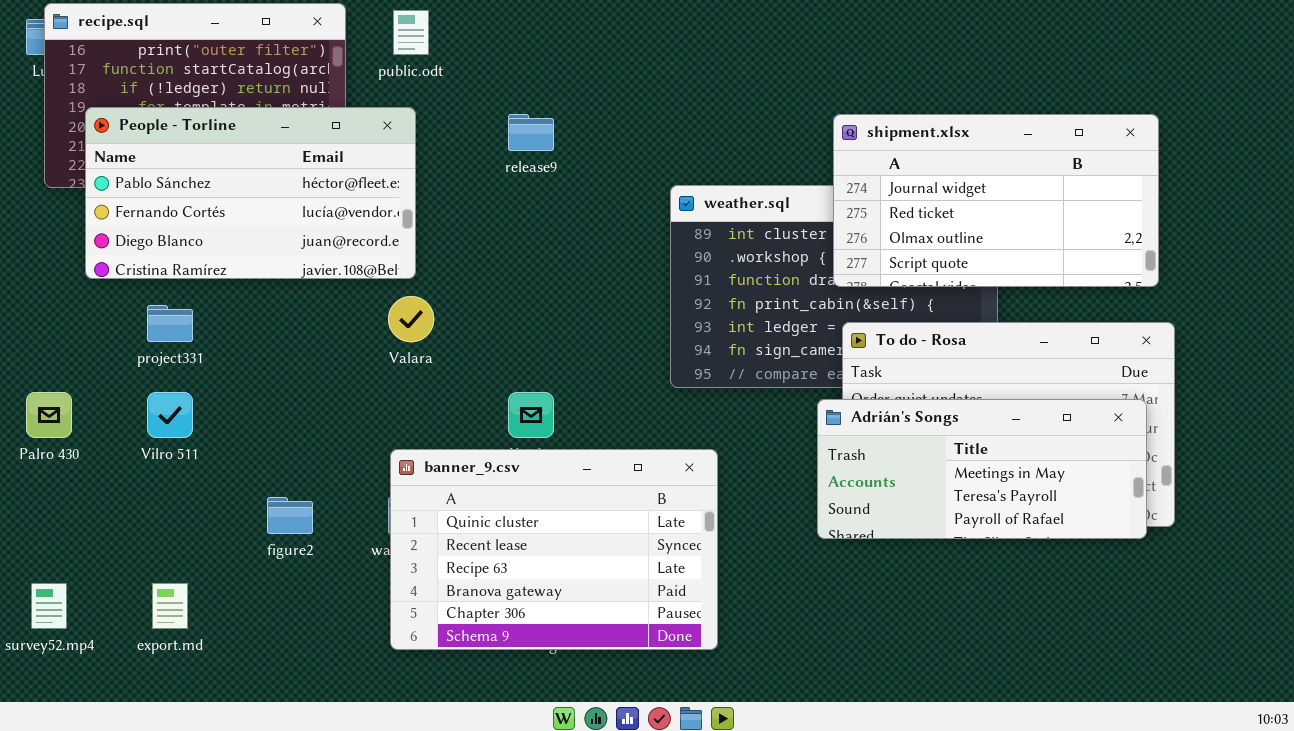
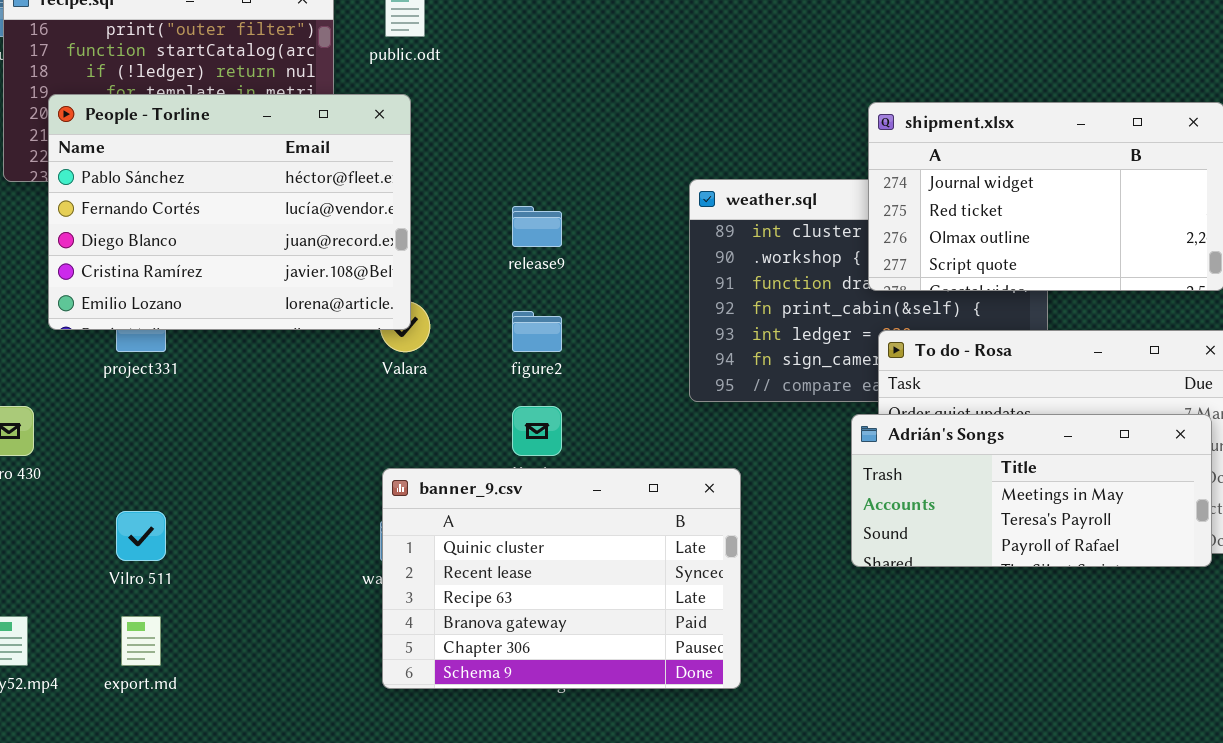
People - Torline: [85,107,416,279] -> [48,94,411,330], resized
release9: [508,114,554,151] -> [512,206,562,247], moved
Vilro 511: [147,392,193,438] -> [116,511,166,561], moved
figure2: [267,497,313,534] -> [512,311,562,352], moved

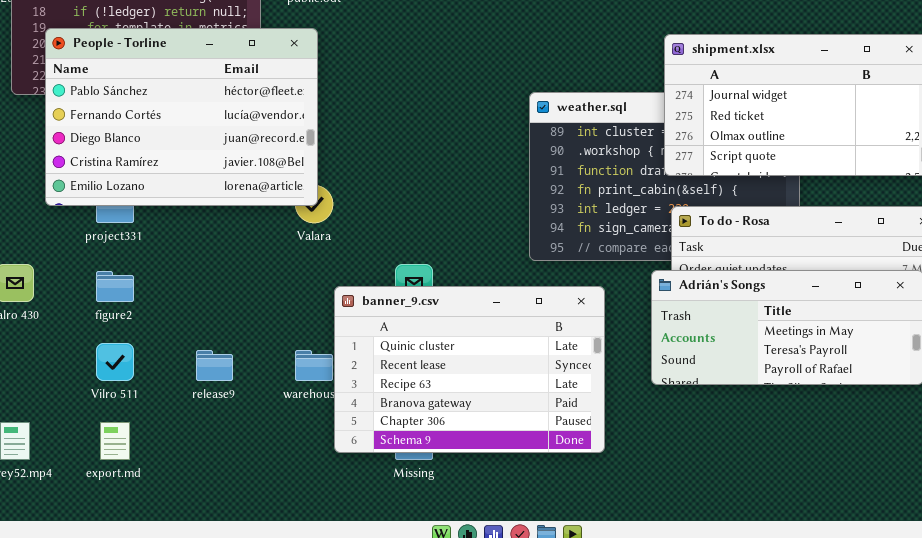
release9: [512,206,562,247] -> [196,350,233,381], moved
figure2: [512,311,562,352] -> [96,271,134,302], moved
banner_9.csv: [382,468,741,689] -> [334,286,605,453], moved

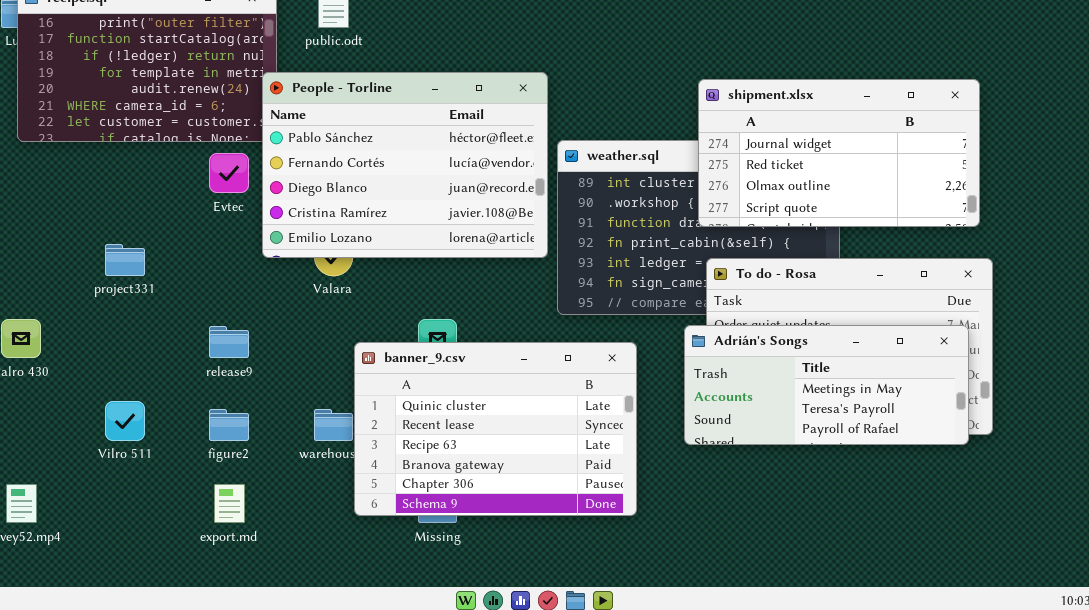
People - Torline: [45,28,318,206] -> [262,72,548,258], moved
figure2: [96,271,134,302] -> [209,409,249,441], moved
release9: [196,350,233,381] -> [209,326,249,358], moved
export.md: [100,422,130,460] -> [214,484,245,523], moved

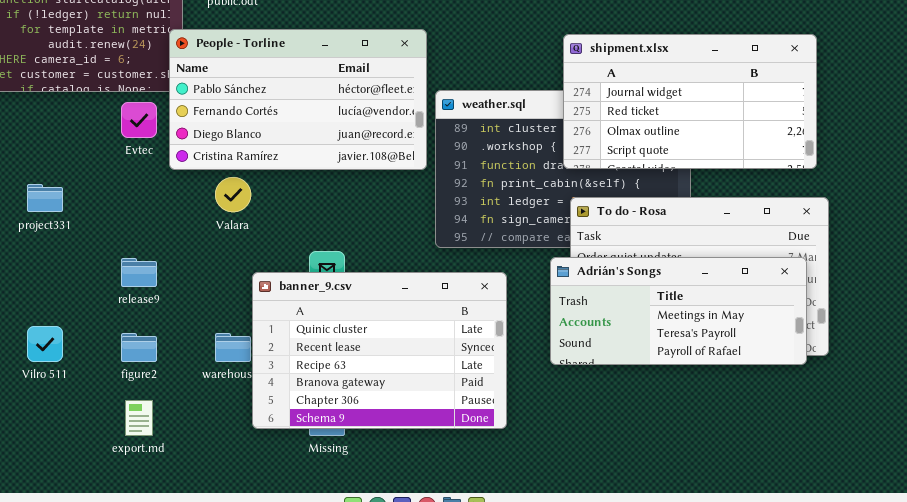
People - Torline: [262,72,548,258] -> [169,29,427,170], resized

